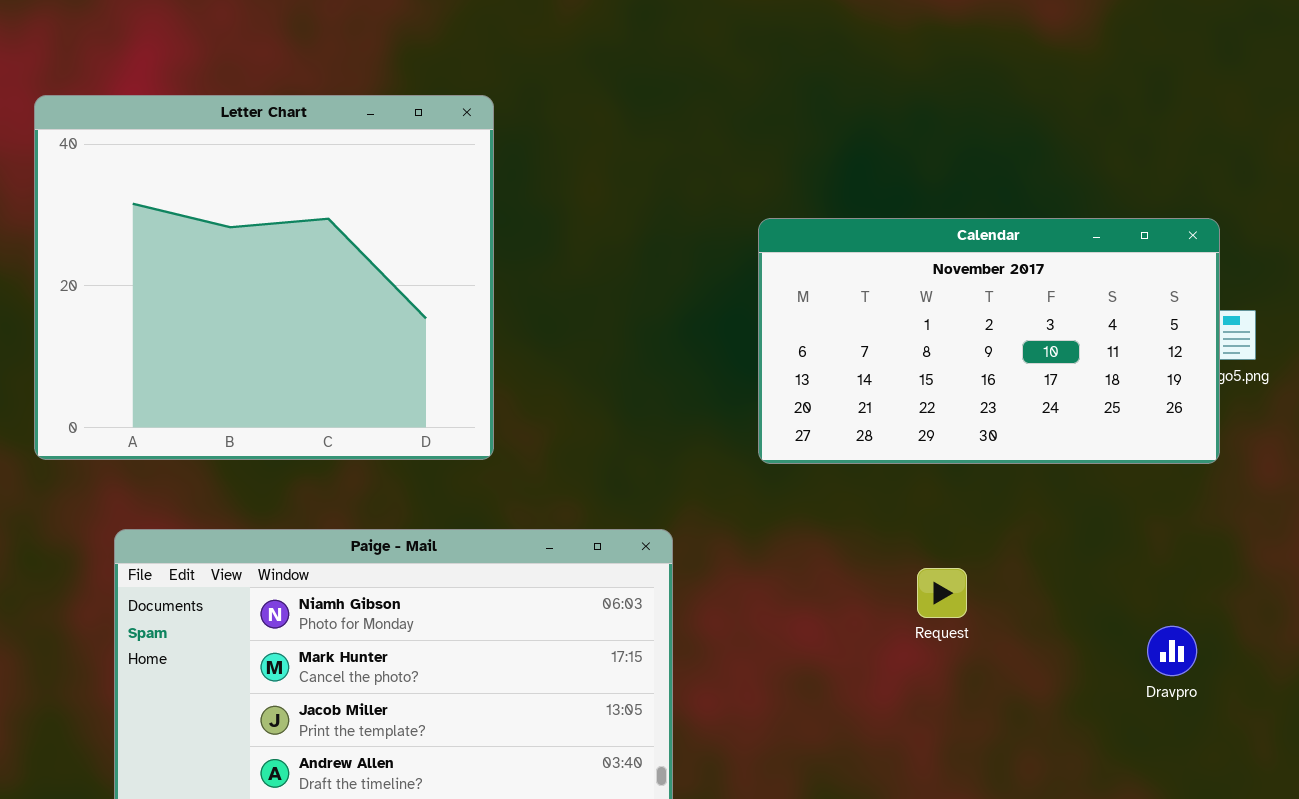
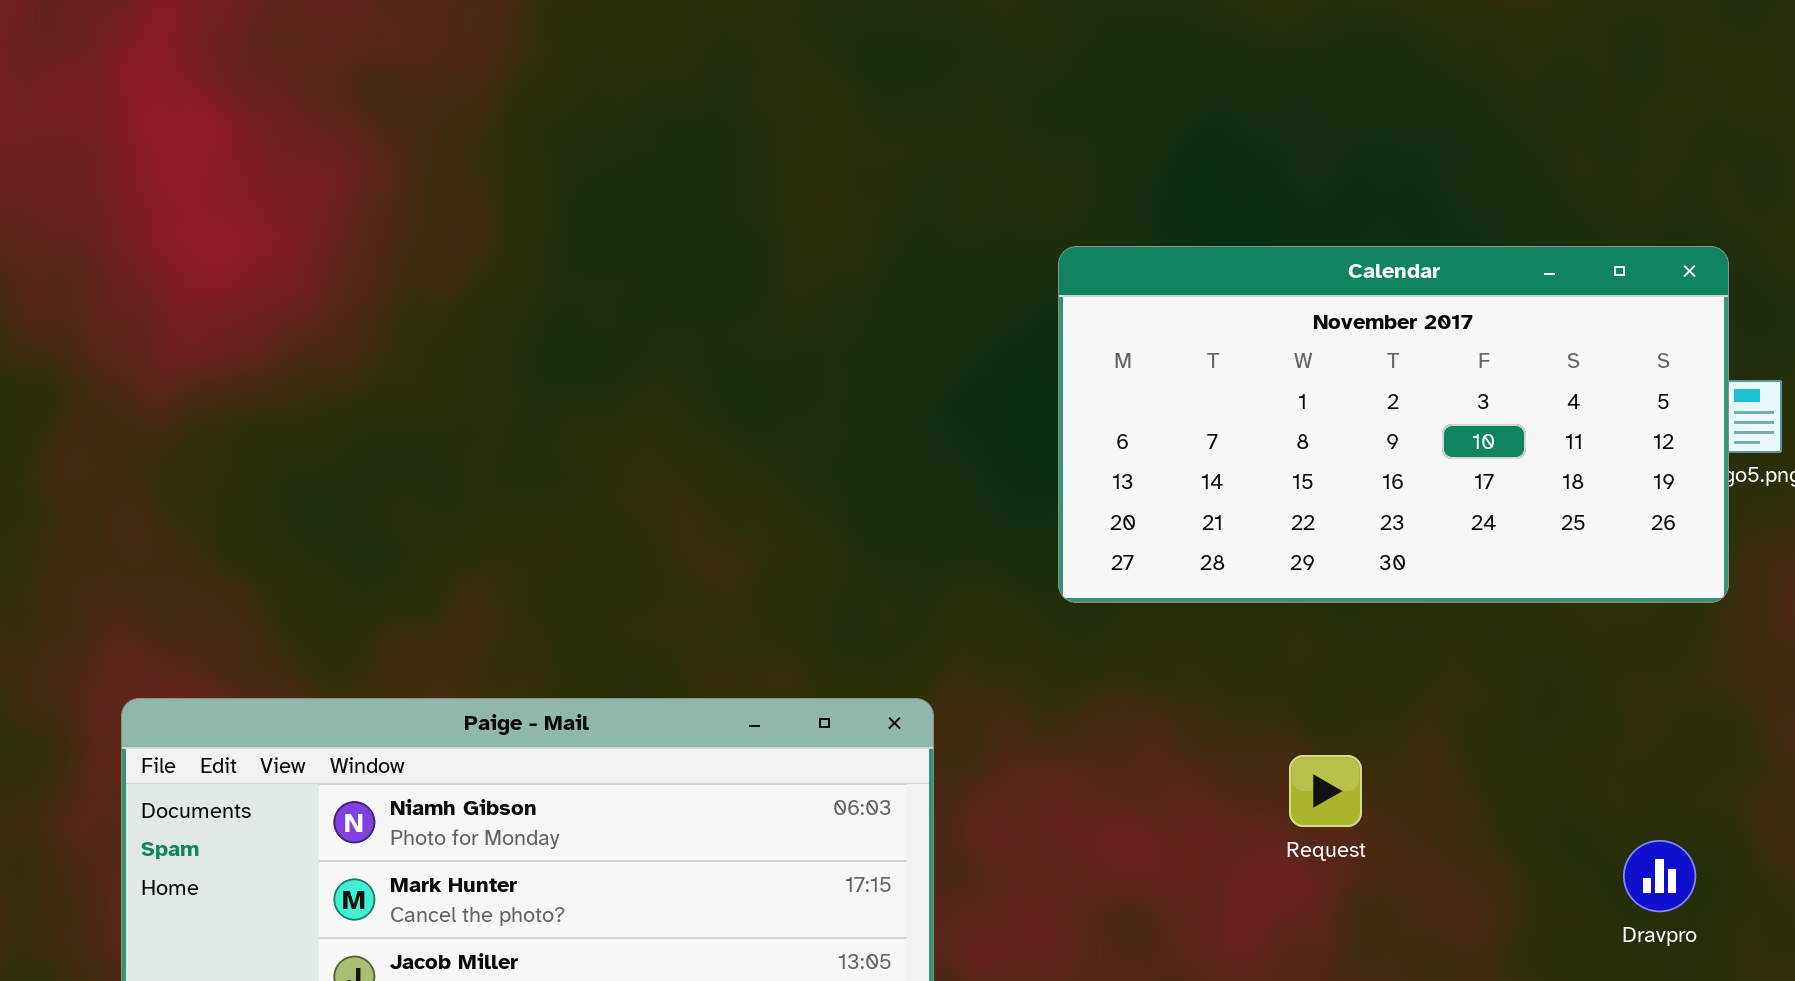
Letter Chart: [34,95,494,460] -> none, closed

